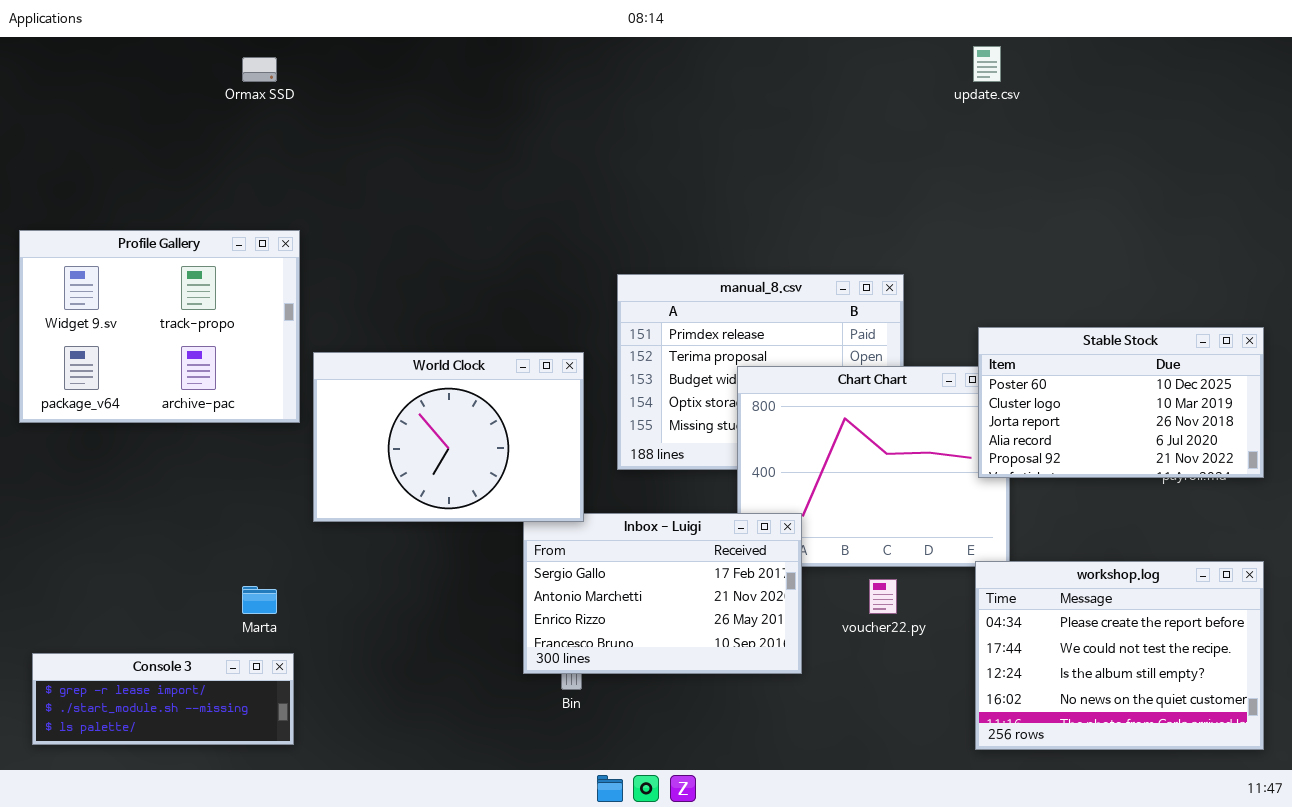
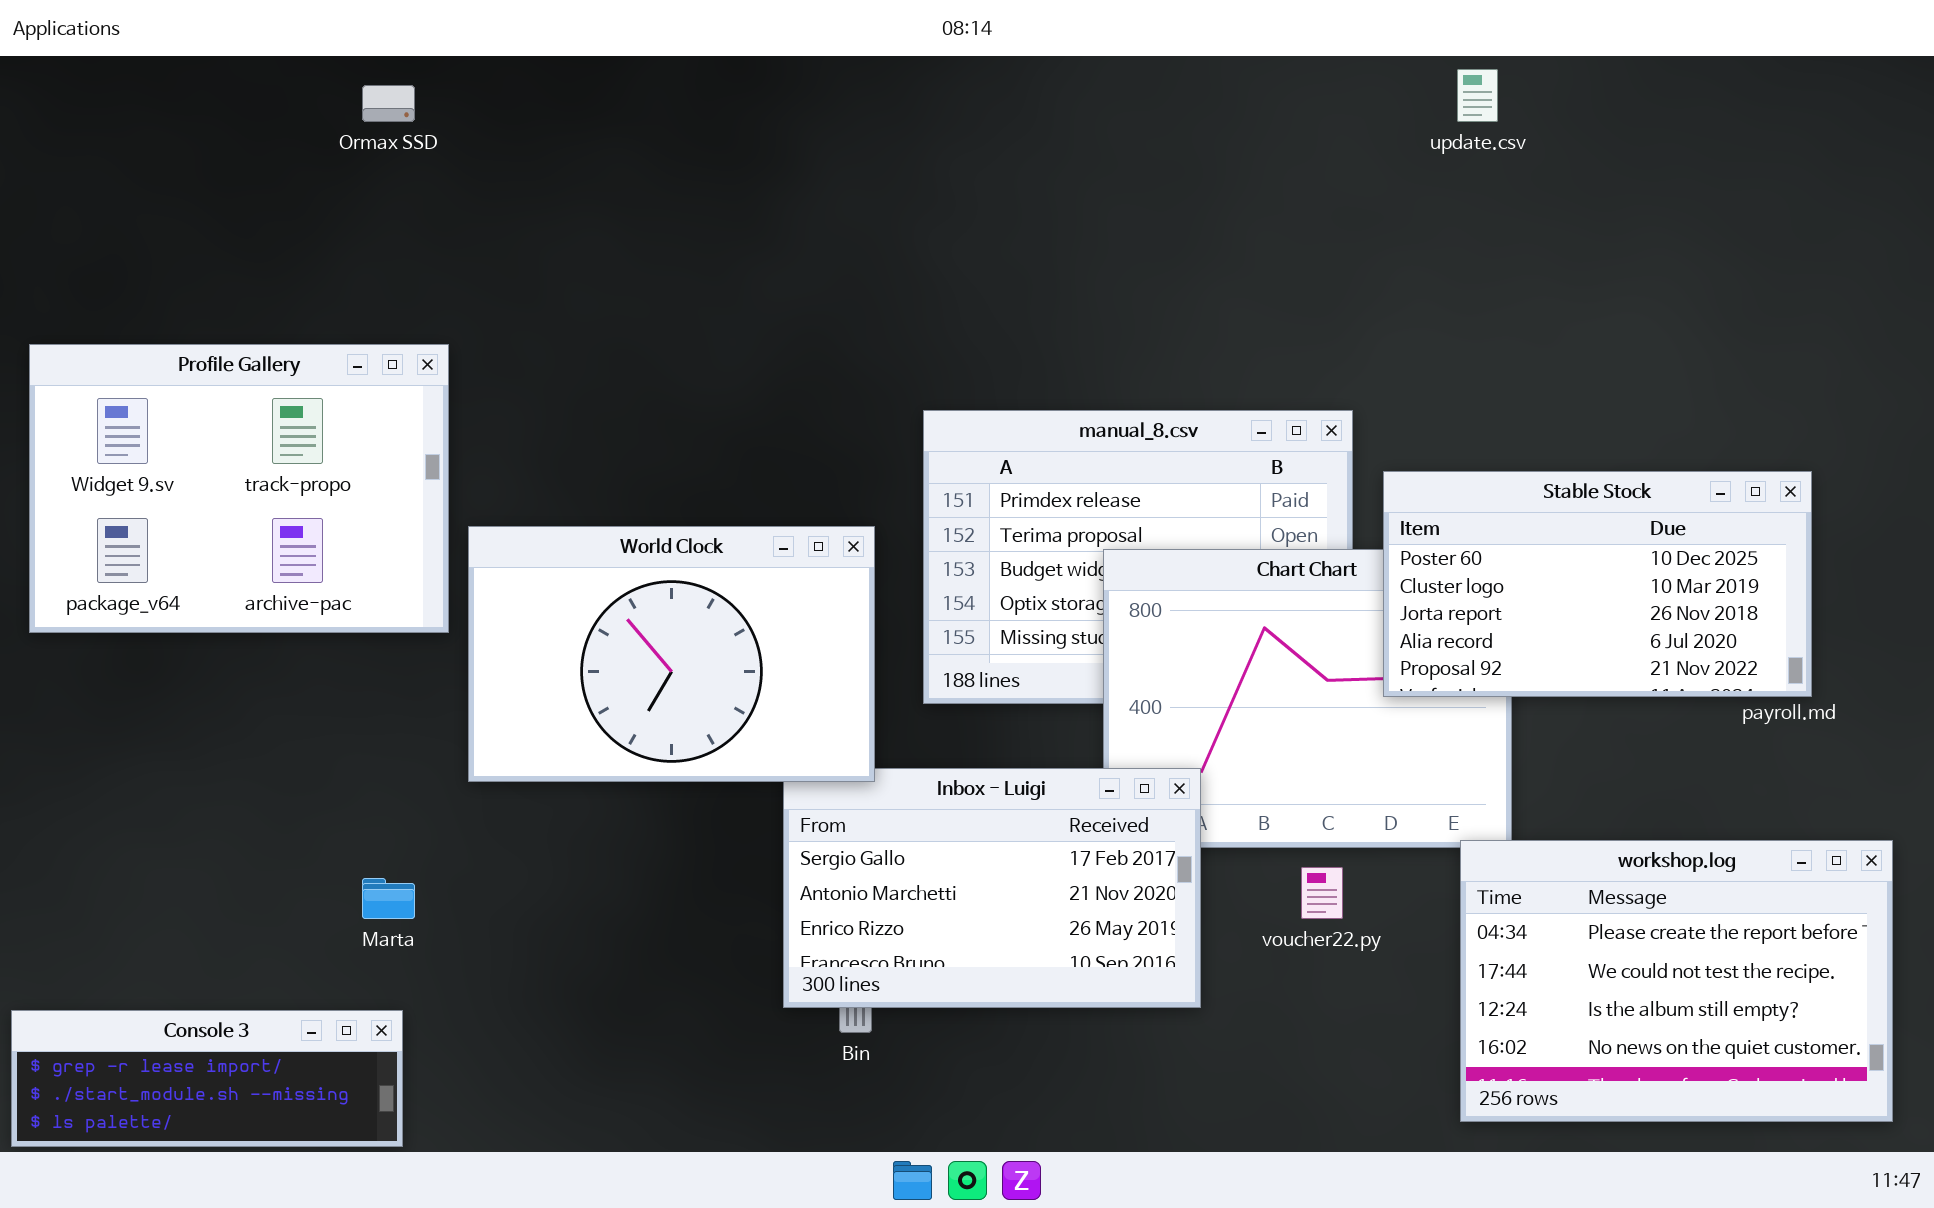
Stable Stock: [978,327,1264,478] -> [1383,471,1812,697], moved
Console 3: [32,653,294,745] -> [11,1010,403,1147], moved

